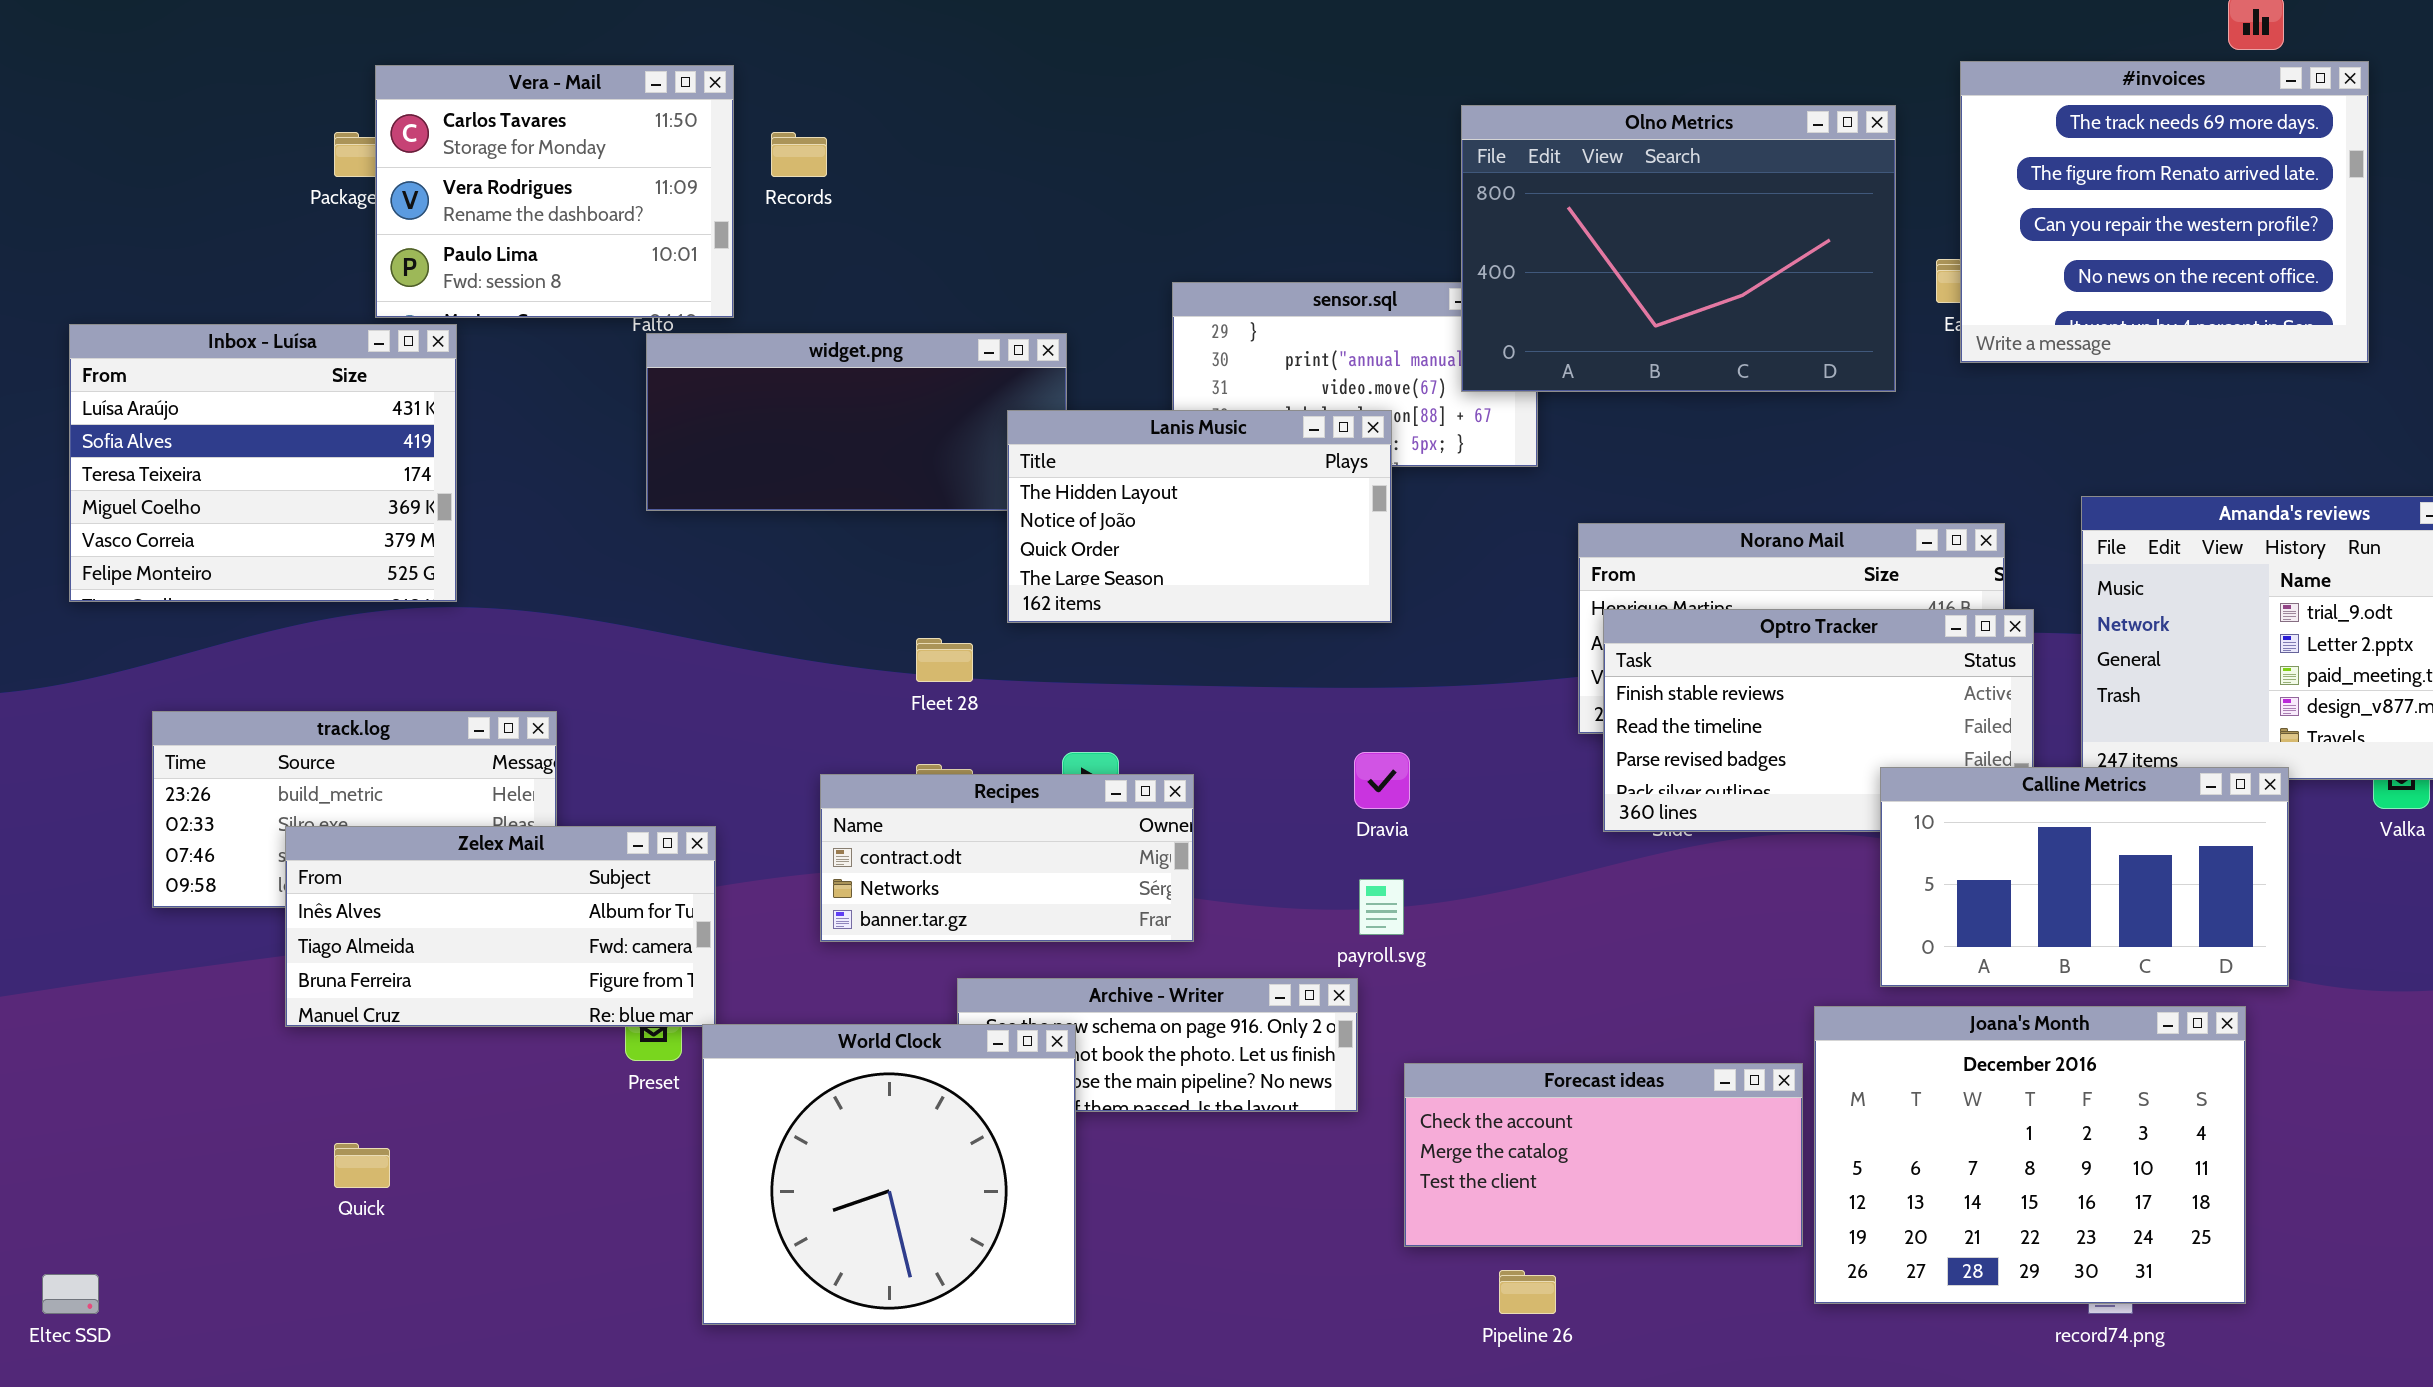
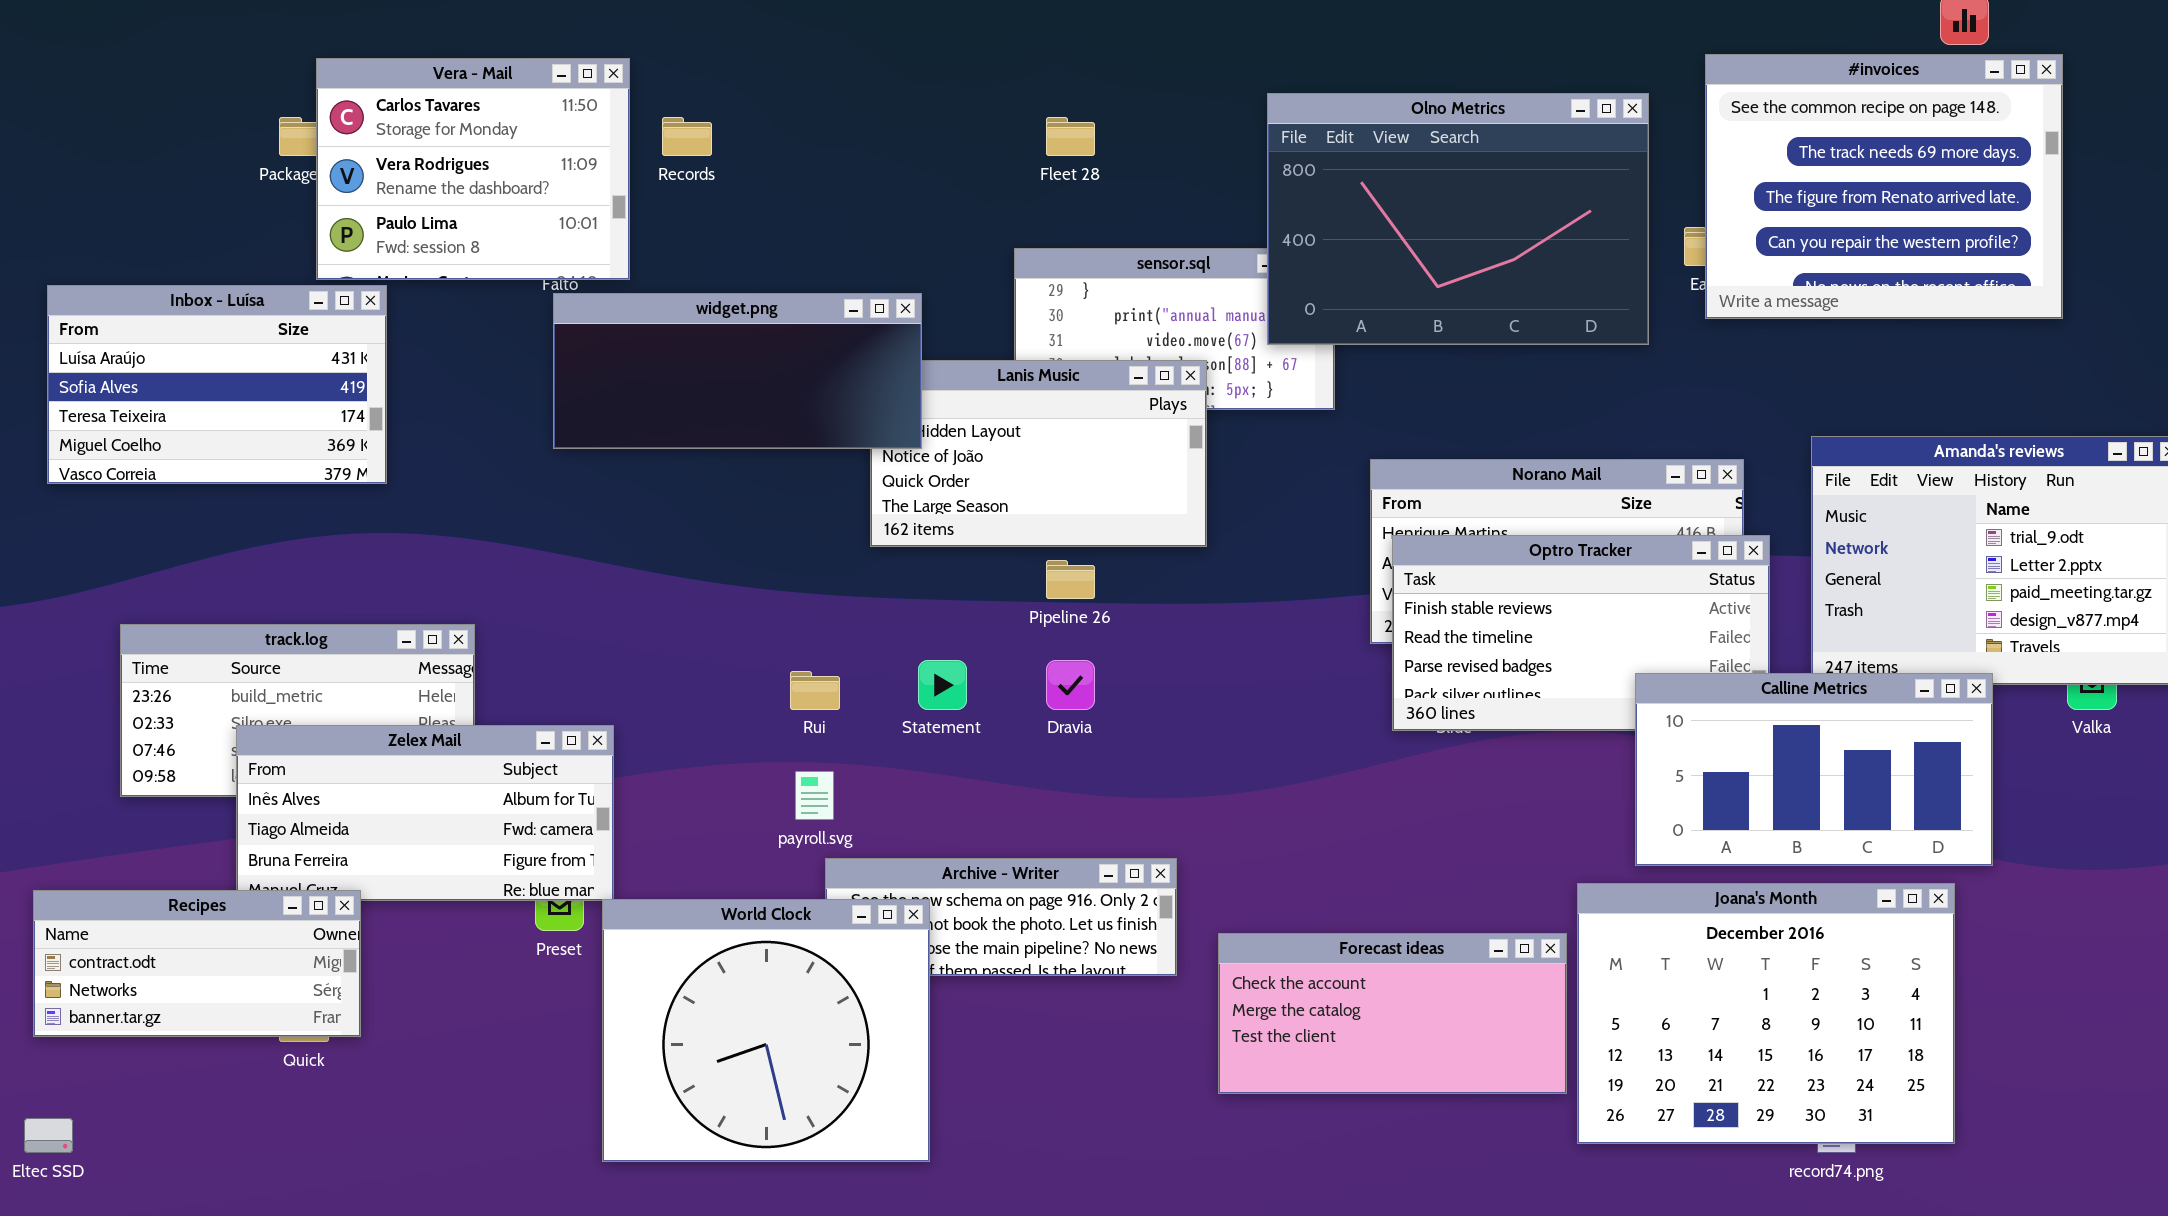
#invoices: [1960,61,2369,363] -> [1705,54,2063,319], scrolled up 1 row
Inbox - Luísa: [69,324,457,602] -> [47,285,387,484], resized
widget.png: [646,333,1067,511] -> [553,293,922,449], raised
Fleet 28: [916,638,973,682] -> [1046,117,1095,156], moved
Dravia: [1354,752,1410,809] -> [1046,660,1095,710], moved
Recipes: [820,774,1194,942] -> [33,890,361,1037], moved
payroll.svg: [1359,879,1404,935] -> [795,771,834,820], moved
Pipeline 26: [1499,1270,1556,1314] -> [1046,560,1095,599], moved

